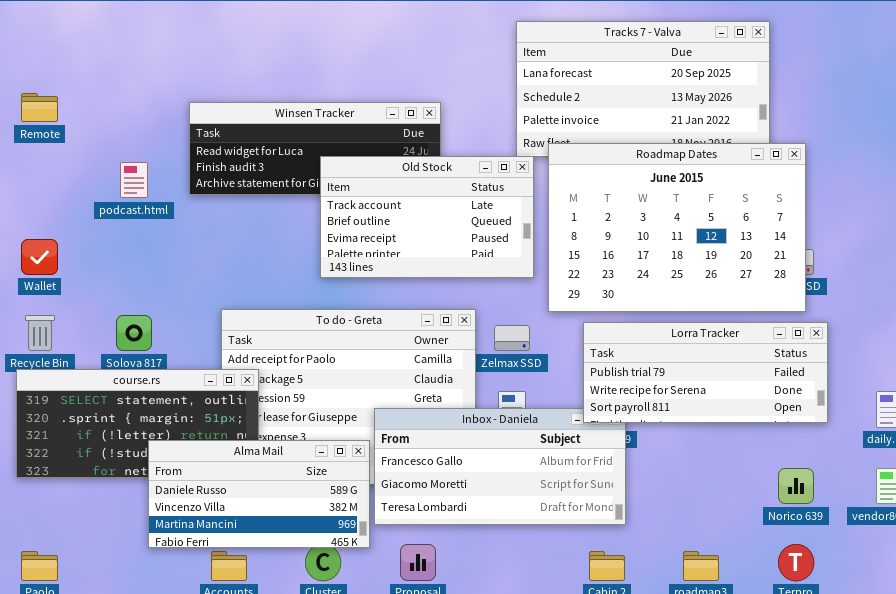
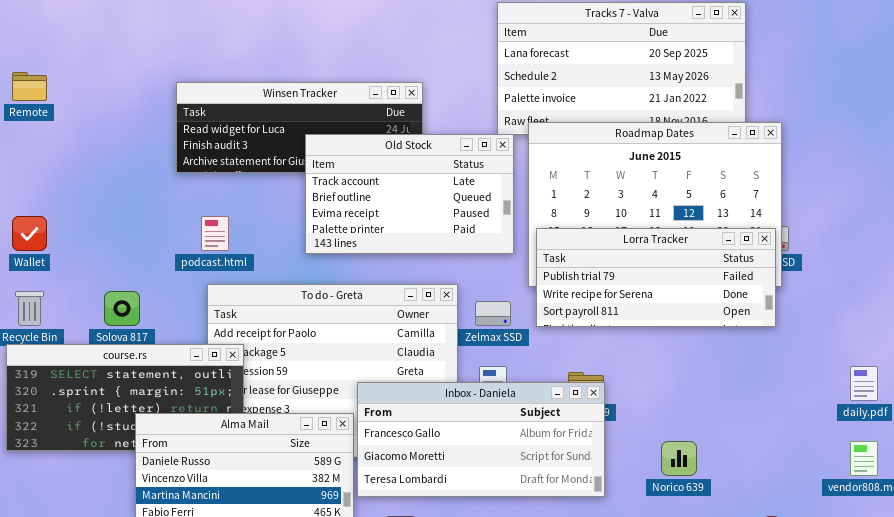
podcast.html: [120,162,148,198] -> [201,216,229,251], moved
Lorra Tracker: [583,322,828,423] -> [536,228,776,327], moved
Norico 639: [778,468,814,504] -> [661,441,697,476], moved

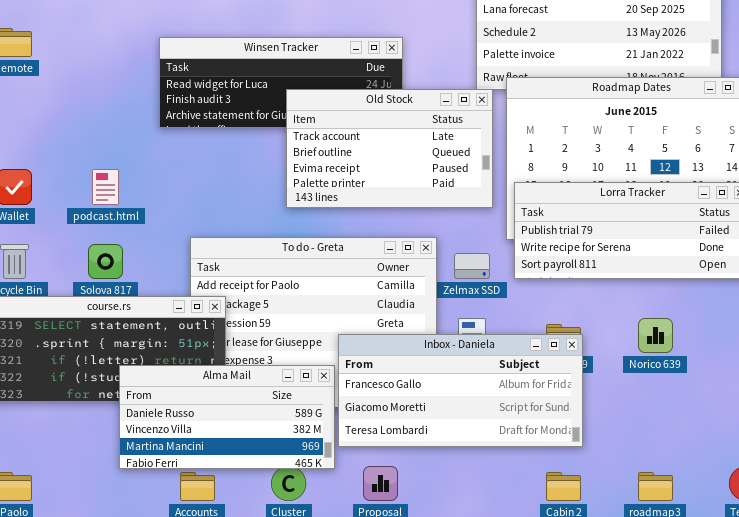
podcast.html: [201,216,229,251] -> [92,169,119,205], moved
Norico 639: [661,441,697,476] -> [638,318,673,353], moved

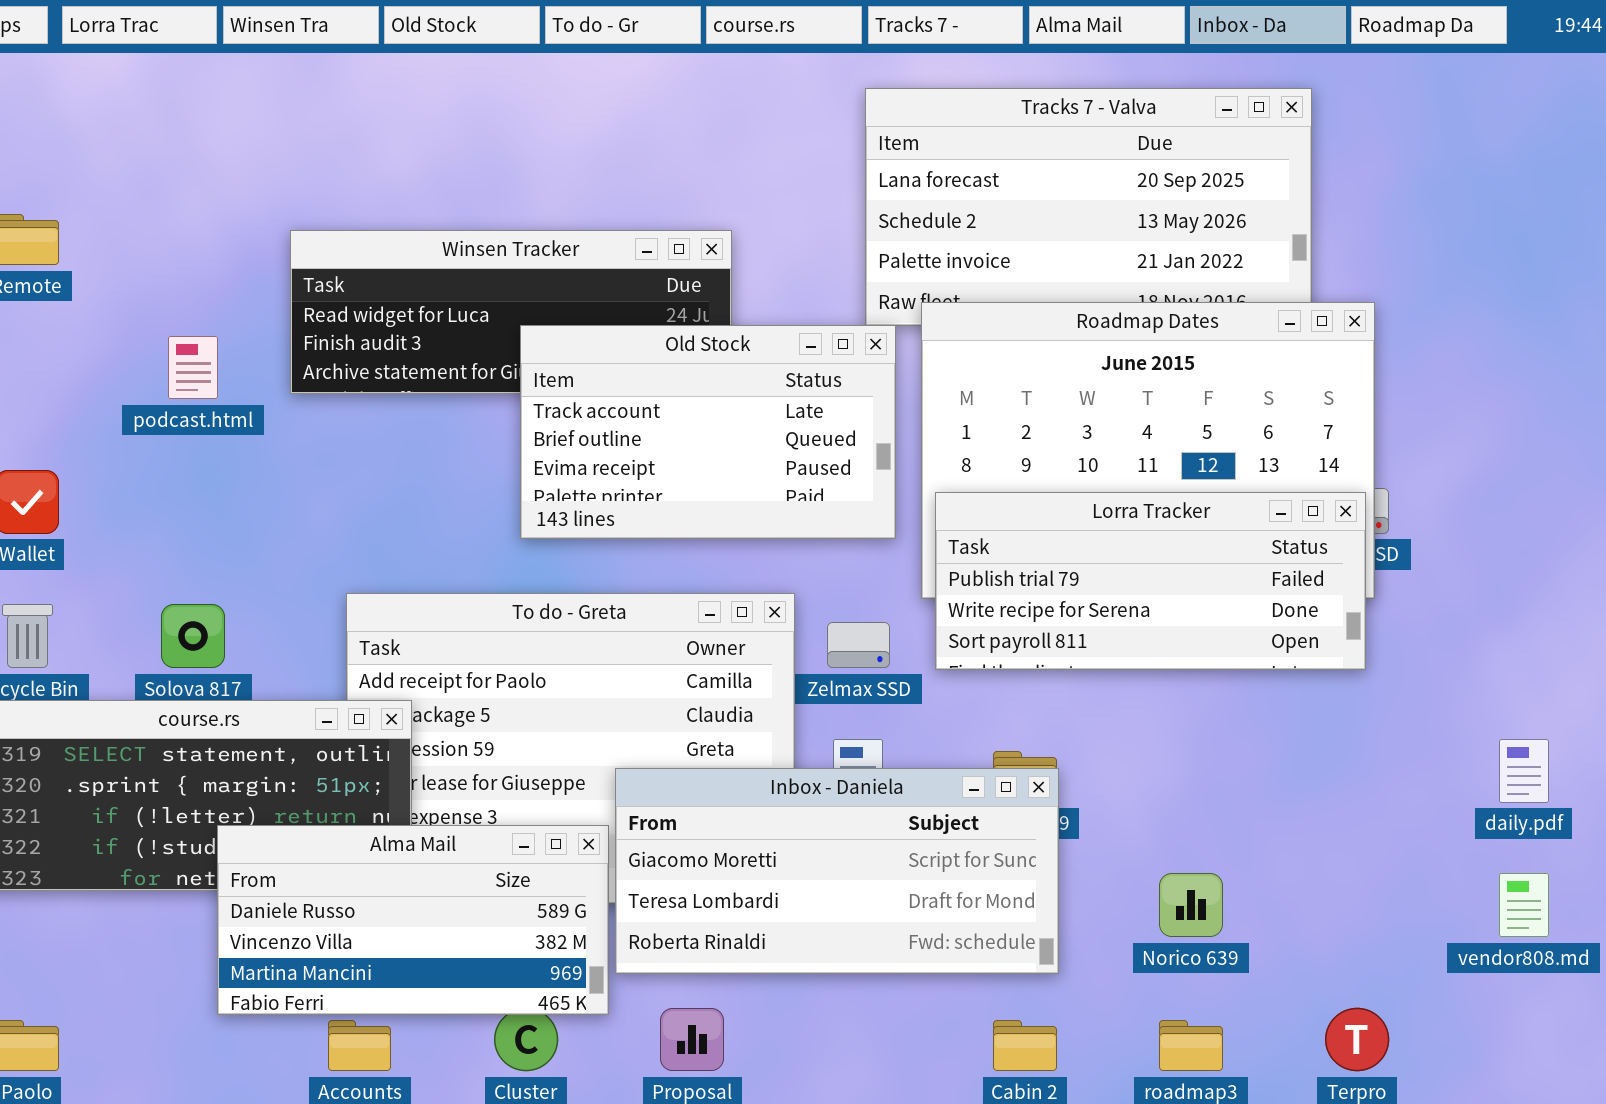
podcast.html: [92,169,119,205] -> [168,336,218,399], moved
Norico 639: [638,318,673,353] -> [1159,873,1223,937], moved
Inbox - Daniela: [338,334,583,447] -> [615,768,1059,974], scrolled down 1 row

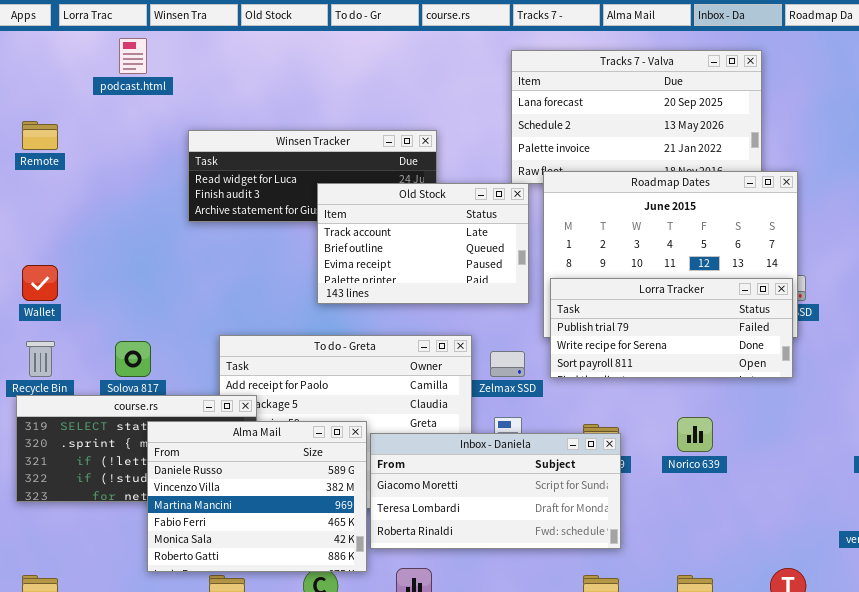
podcast.html: [168,336,218,399] -> [119,38,147,74], moved
Alma Mail: [217,825,609,1015] -> [147,421,367,572], resized
Norico 639: [1159,873,1223,937] -> [677,417,713,452], moved

